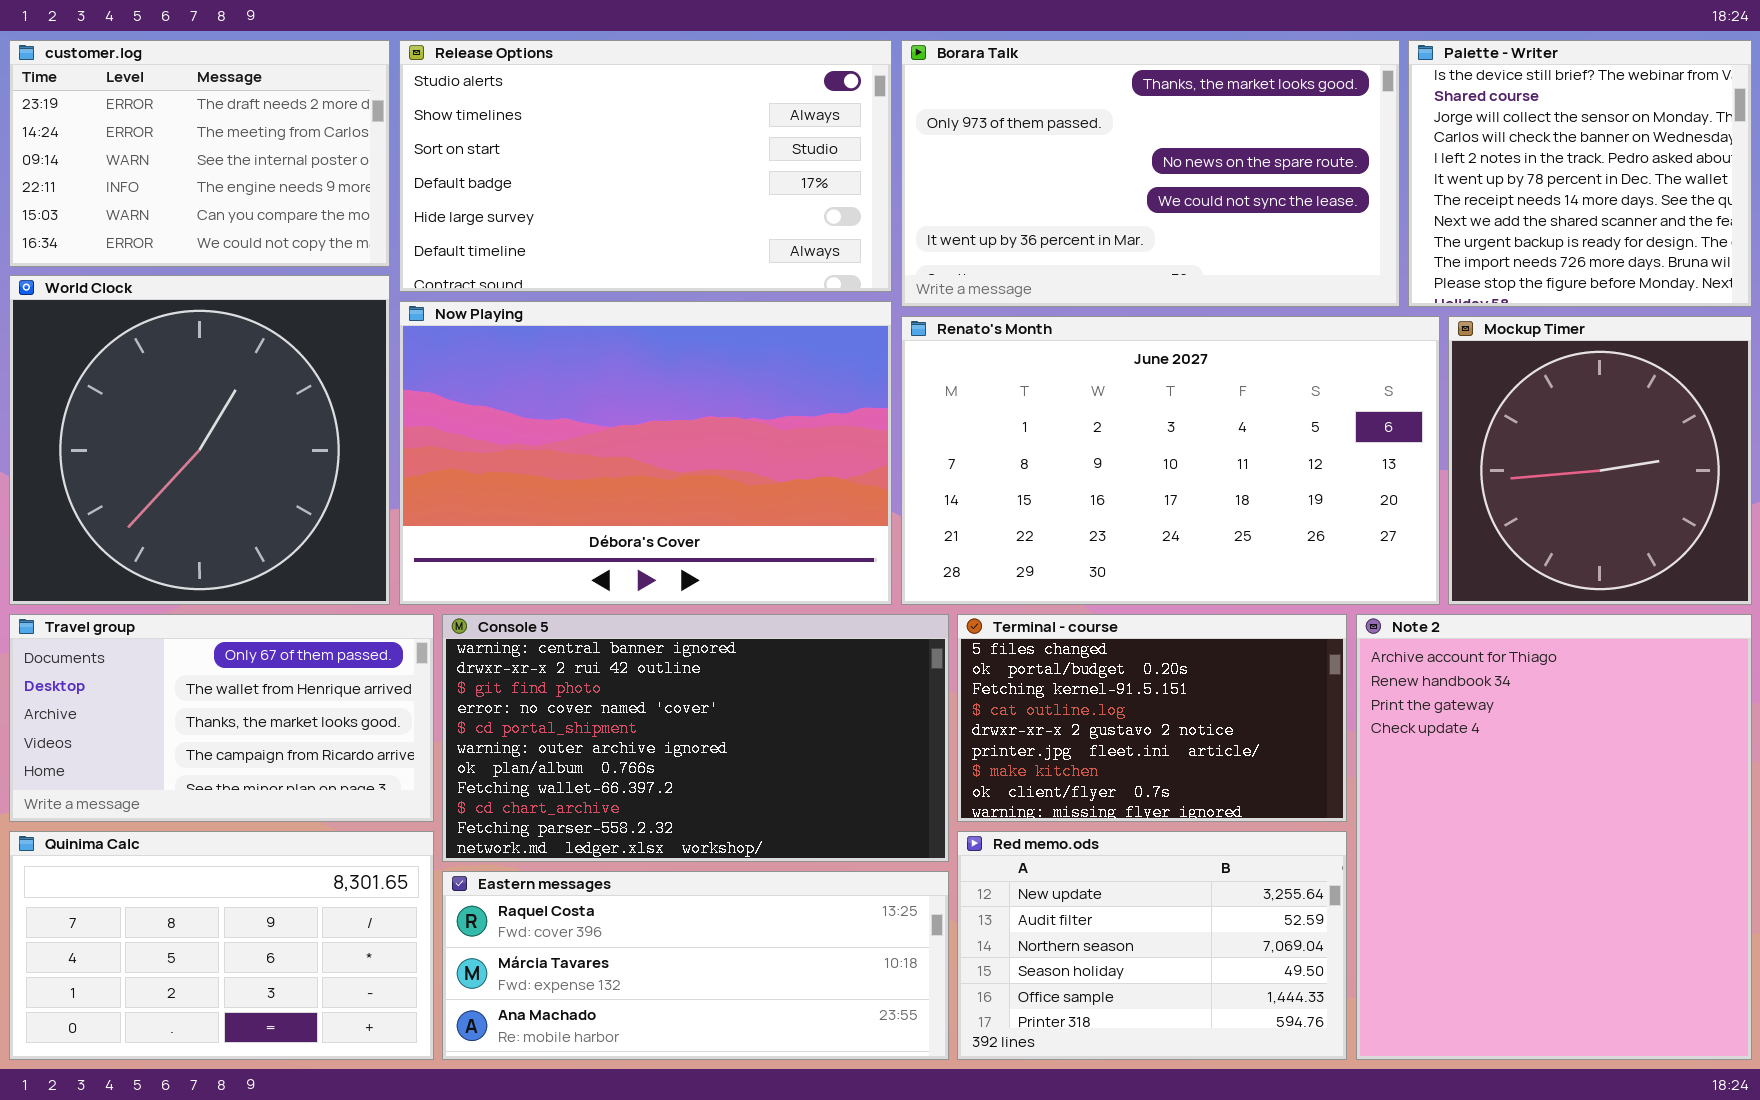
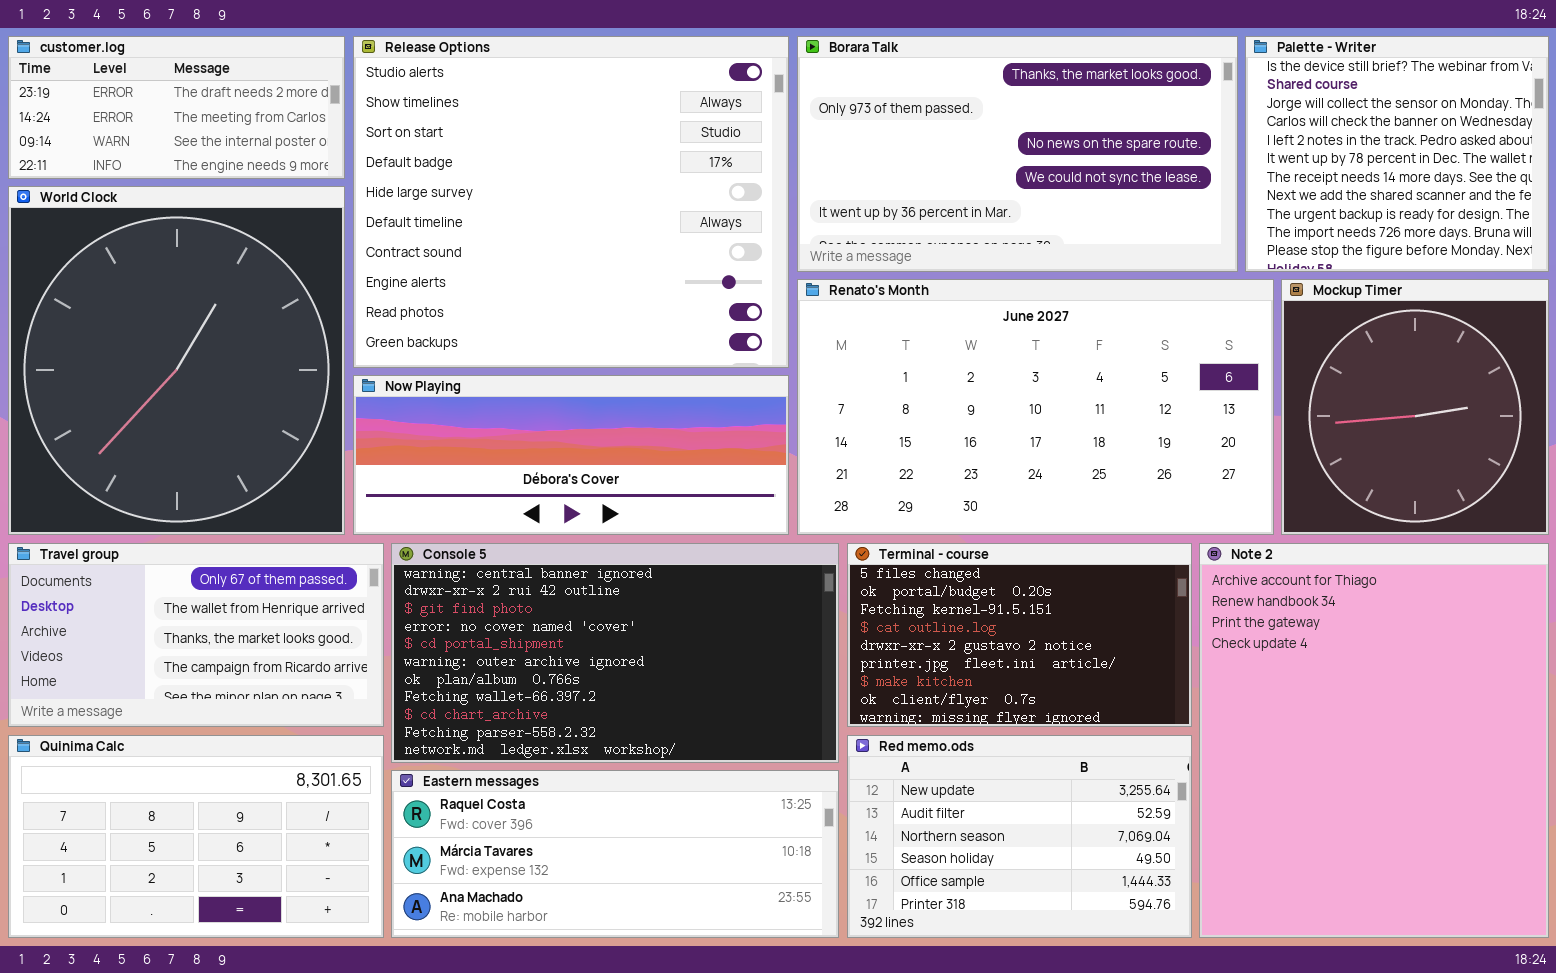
customer.log: [9,40,390,267] -> [8,36,345,179], resized
Release Options: [399,40,892,292] -> [353,36,789,368], resized
World Clock: [9,275,390,605] -> [8,186,345,535], resized
Now Playing: [399,301,892,605] -> [353,375,789,535], resized

